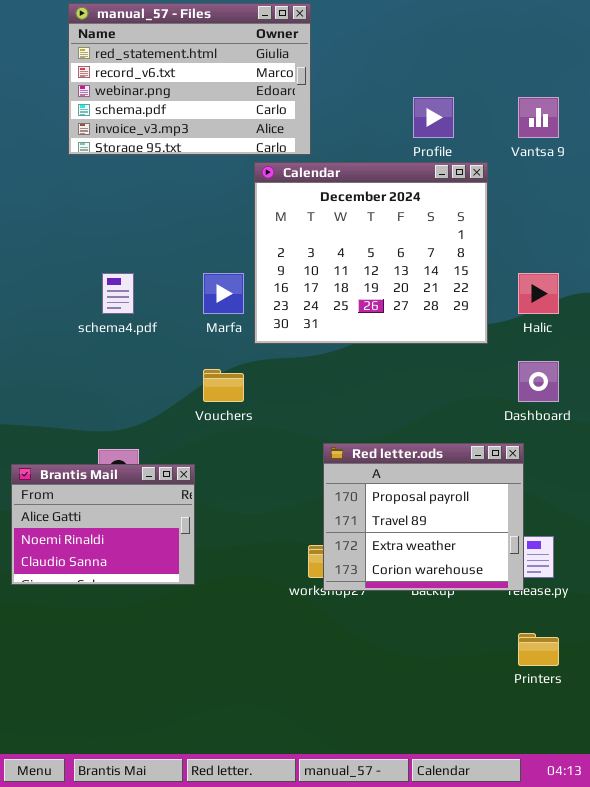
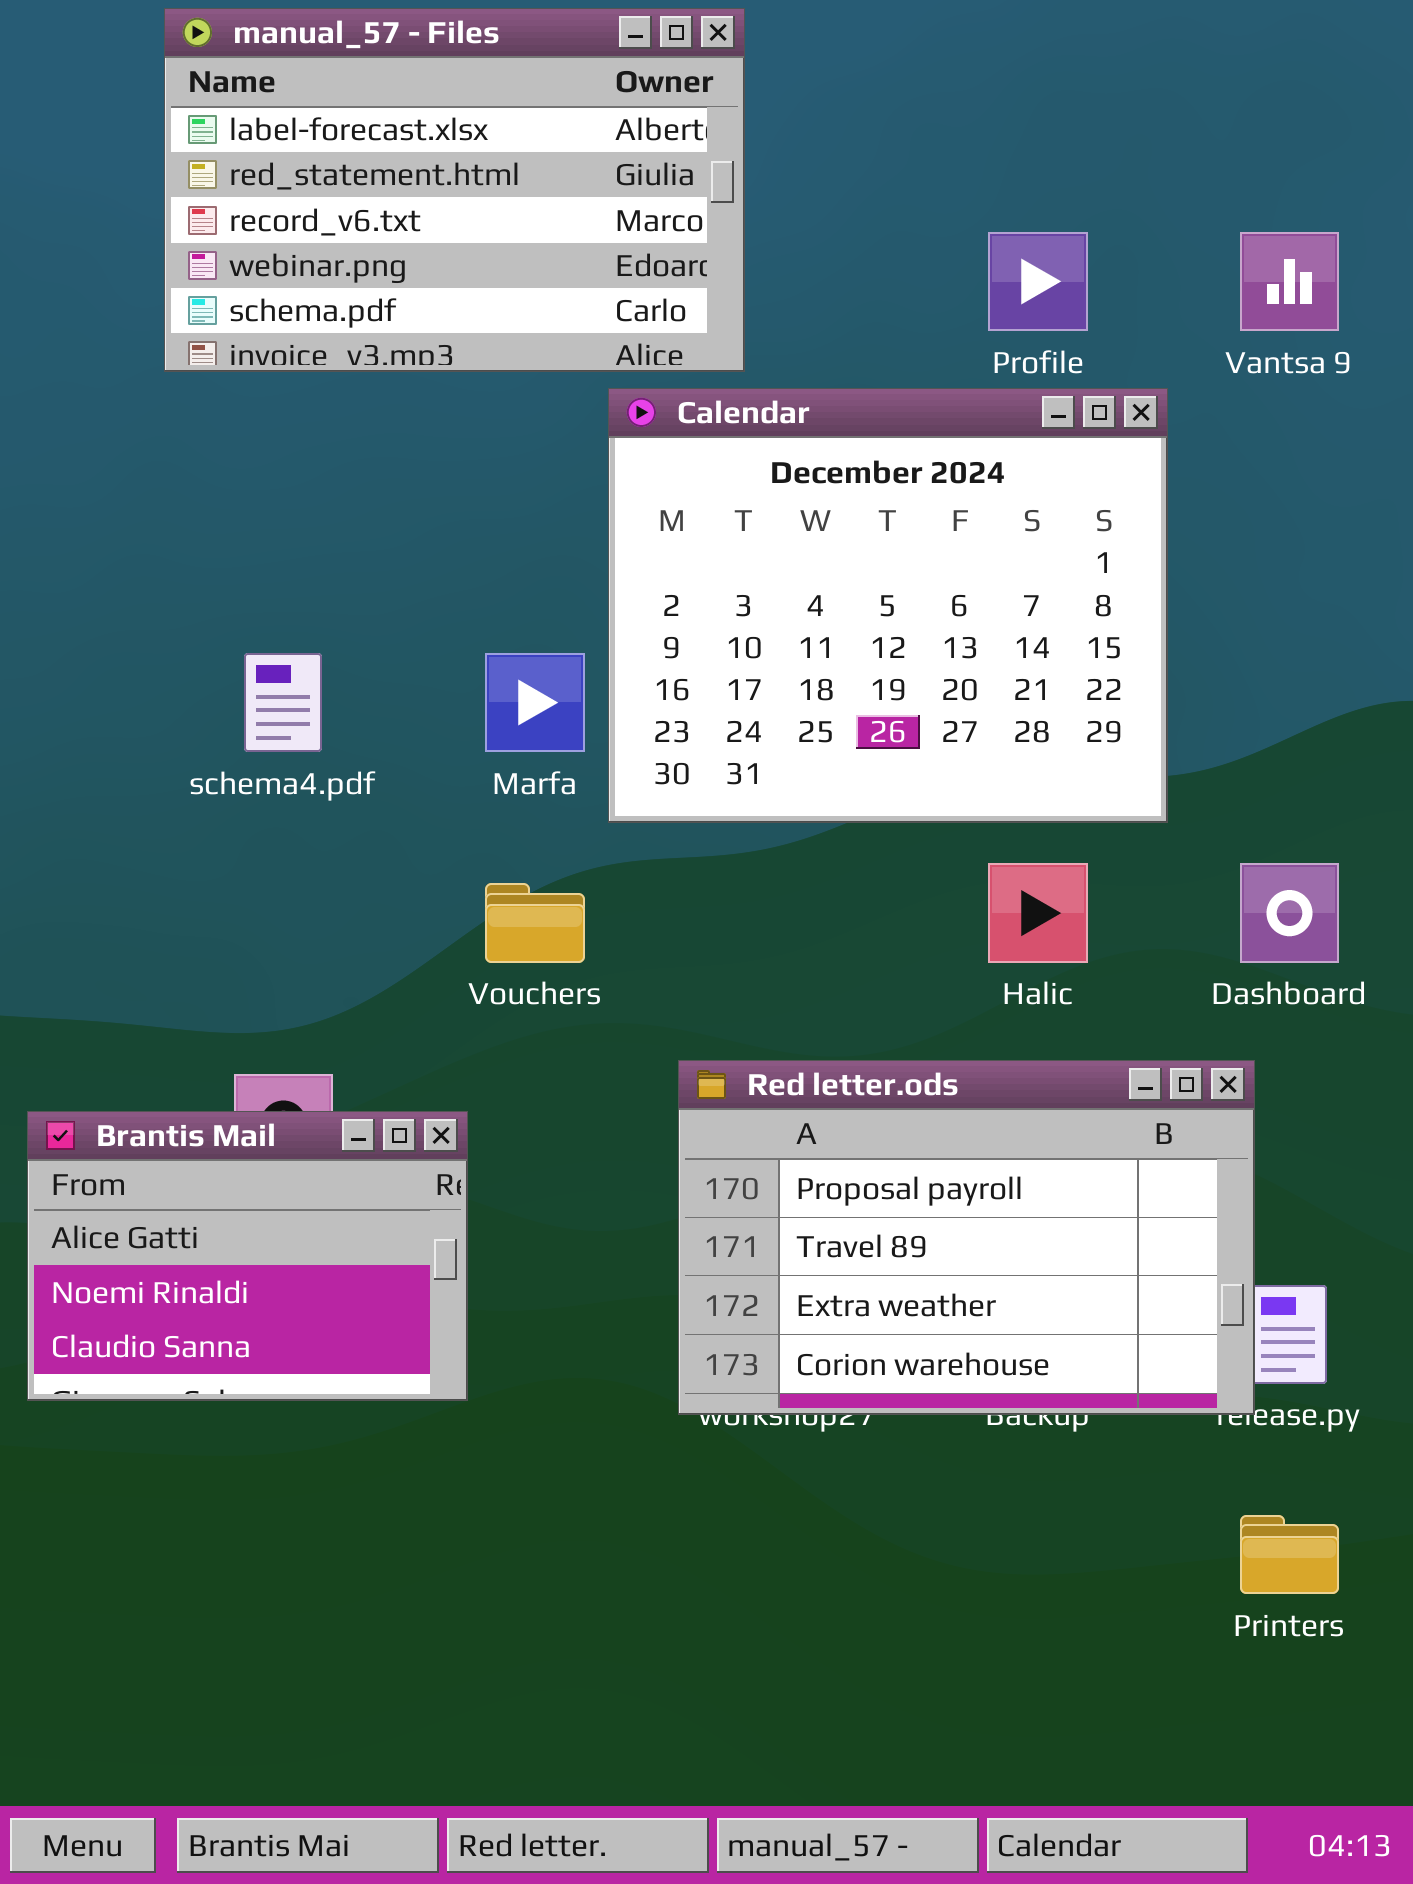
manual_57 - Files: [68,3,311,155] -> [164,8,745,372], scrolled up 1 row
Halic: [518,273,559,314] -> [988,863,1088,963], moved
Red letter.ods: [323,443,524,591] -> [678,1060,1255,1415], resized

